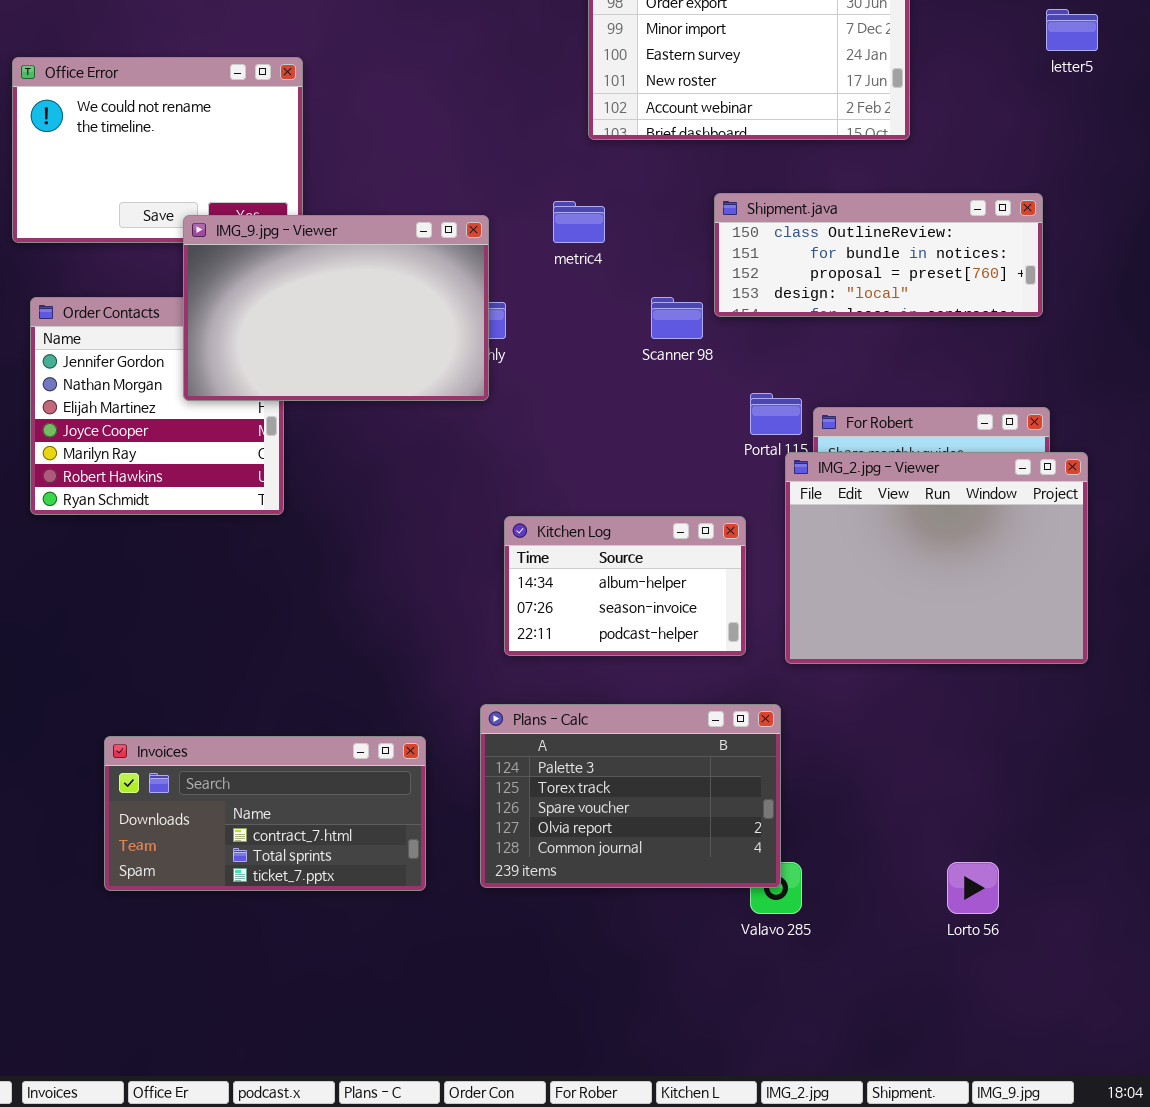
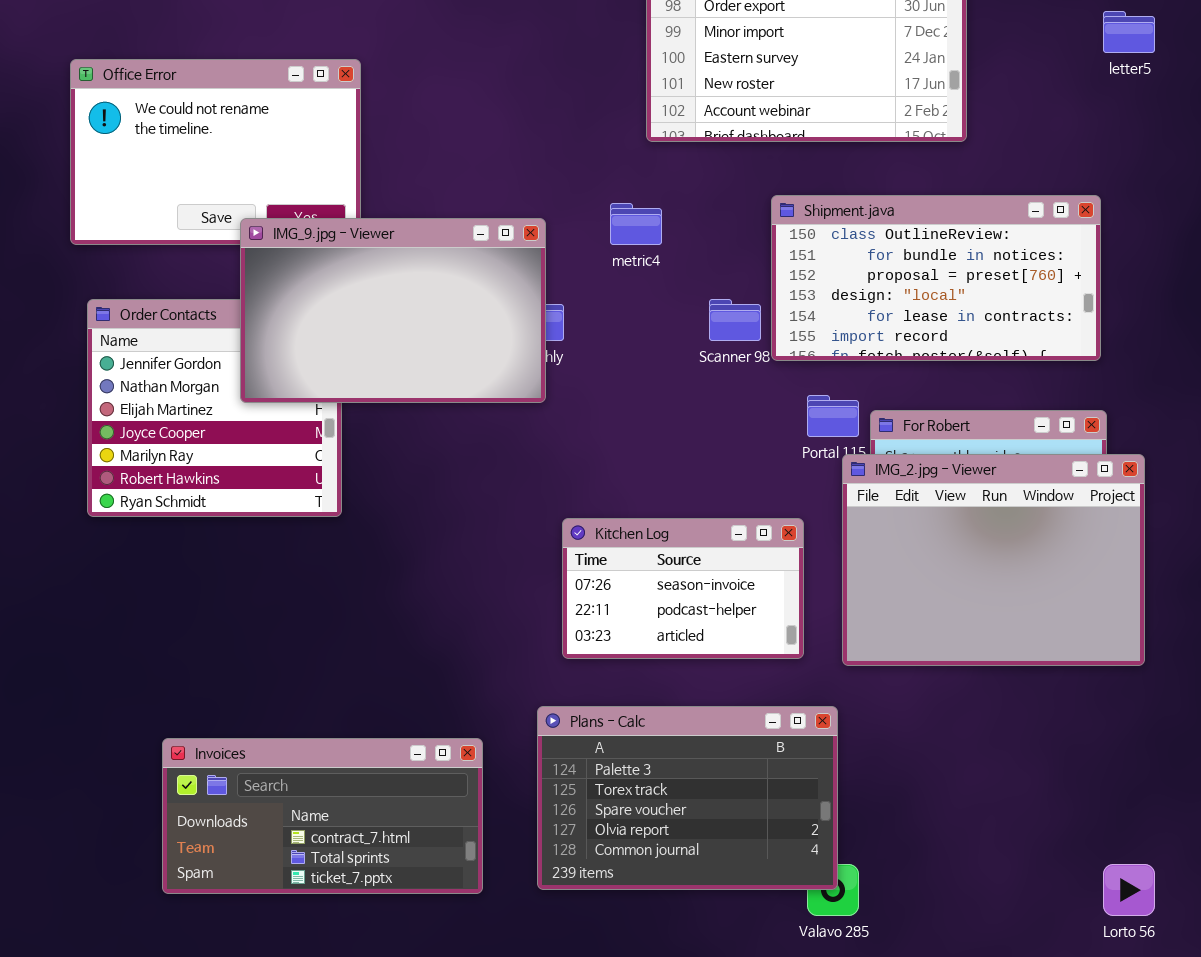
Shipment.java: [714,193,1043,317] -> [771,195,1101,361], resized
Kitchen Log: [504,516,746,656] -> [562,518,804,659], scrolled down 1 row
Lorto 56: [947,862,999,914] -> [1103,864,1155,916], moved

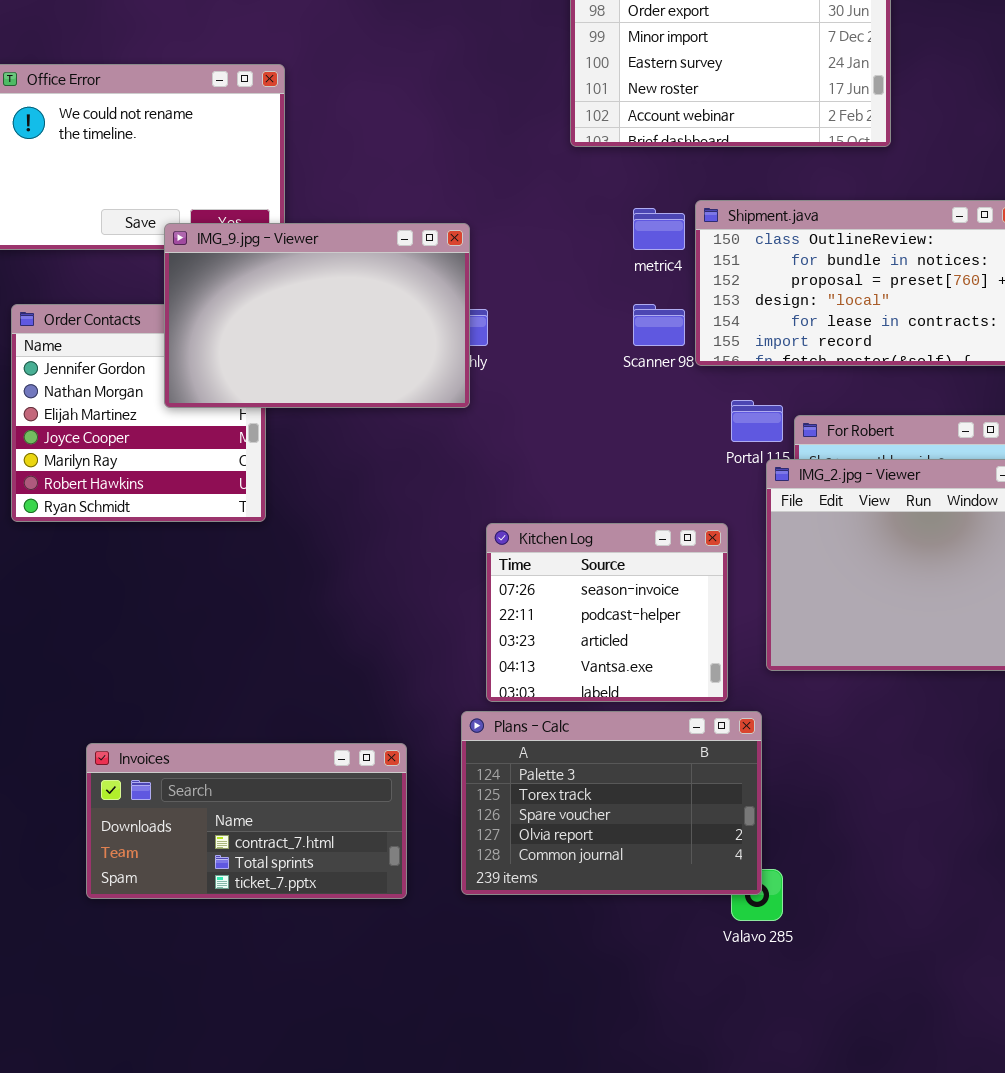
metric4: [610,203,662,245] -> [633,208,685,250], moved
Kitchen Log: [562,518,804,659] -> [486,523,728,702], resized

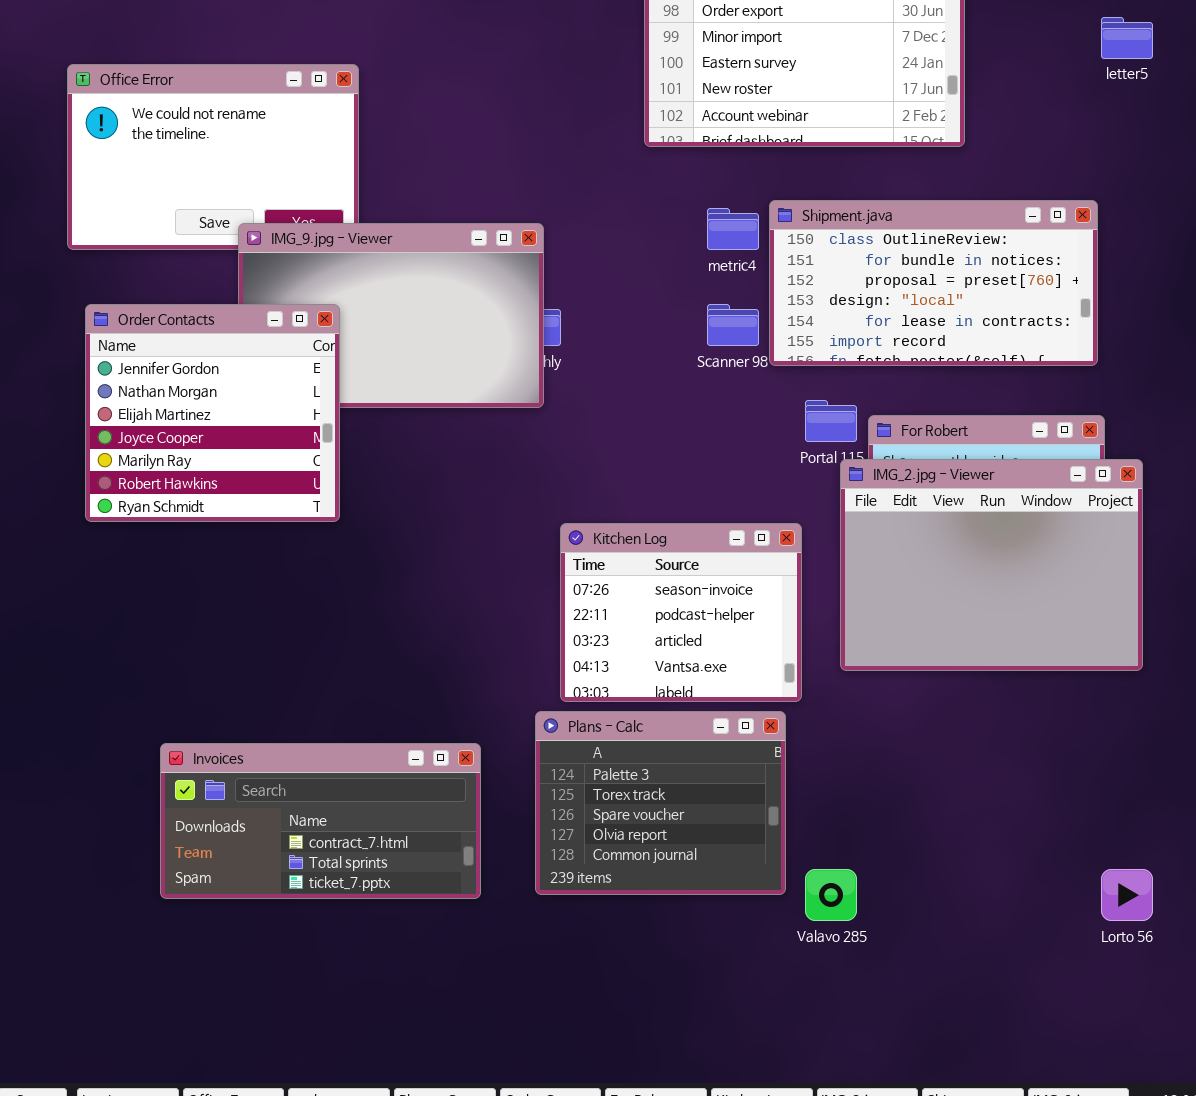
Order Contacts: [11,304,266,522] -> [85,304,340,522], raised
Plans - Calc: [461,711,762,895] -> [535,711,786,895], resized

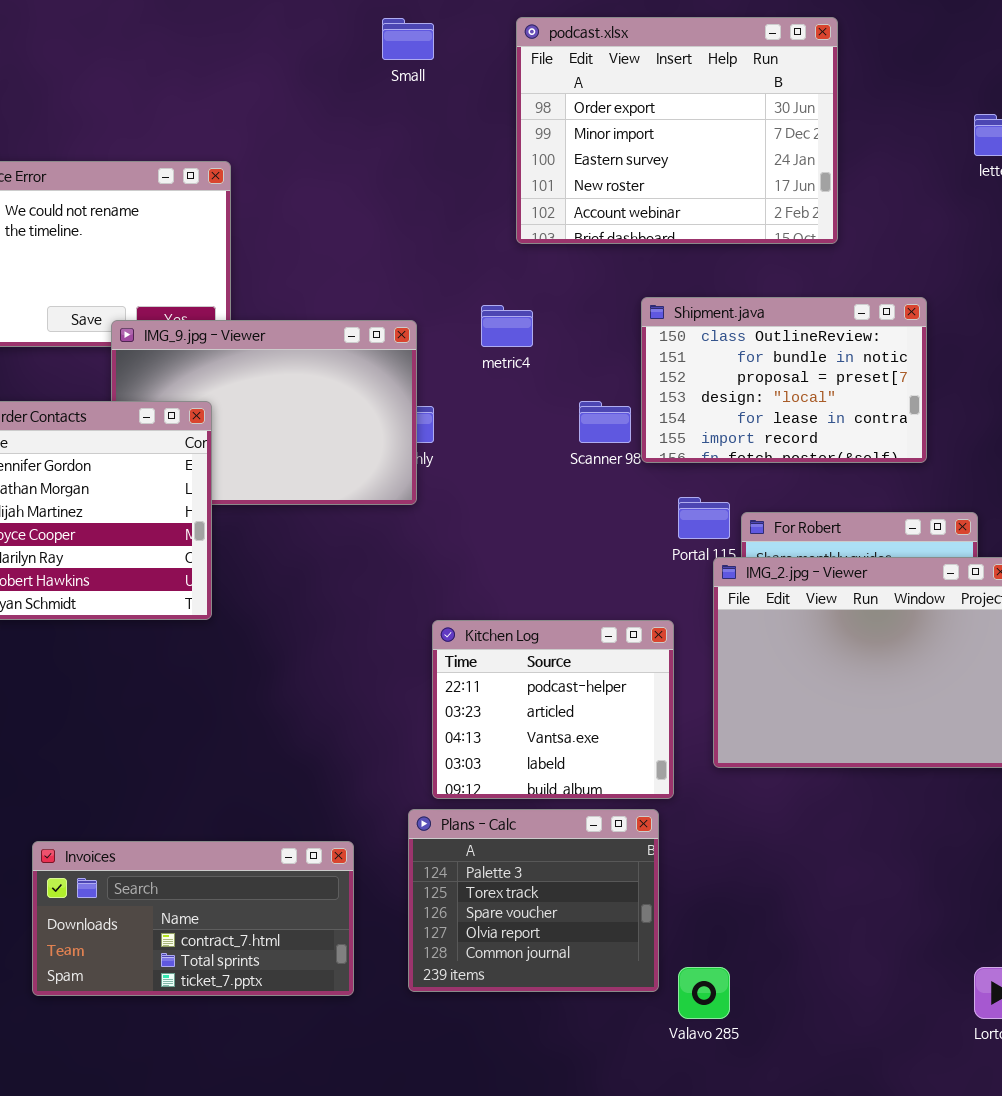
Shipment.java: [769,200,1098,366] -> [641,297,927,463], resized
metric4: [707,208,759,250] -> [481,305,533,347], moved
Kitchen Log: [560,523,802,702] -> [432,620,674,799], scrolled down 1 row

